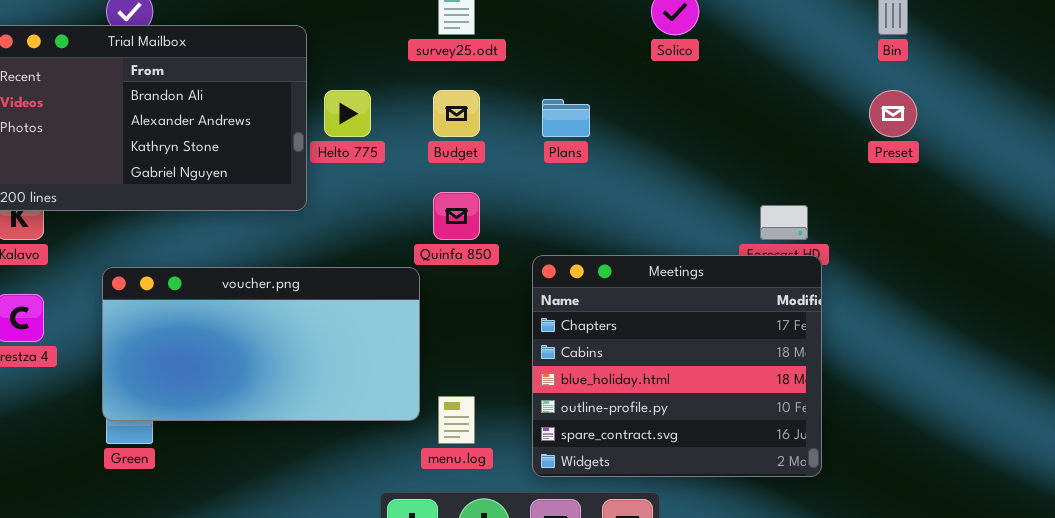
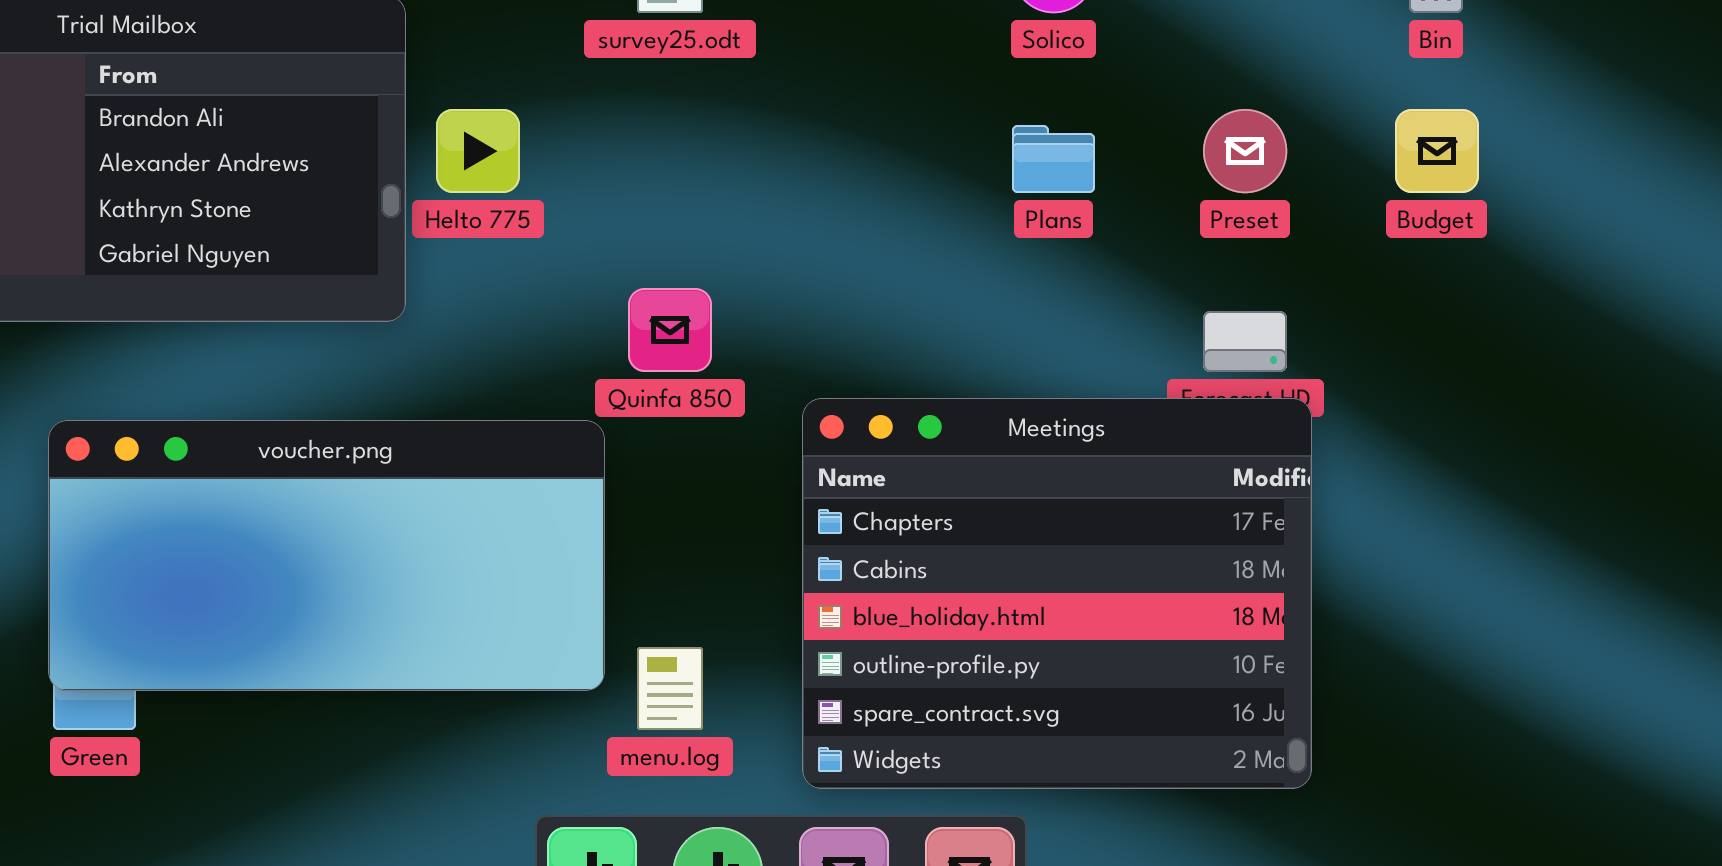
Budget: [433,90,480,137] -> [1395,109,1479,193], moved
Preset: [869,90,917,137] -> [1203,109,1287,193], moved
Plans: [542,99,590,137] -> [1012,125,1095,193], moved

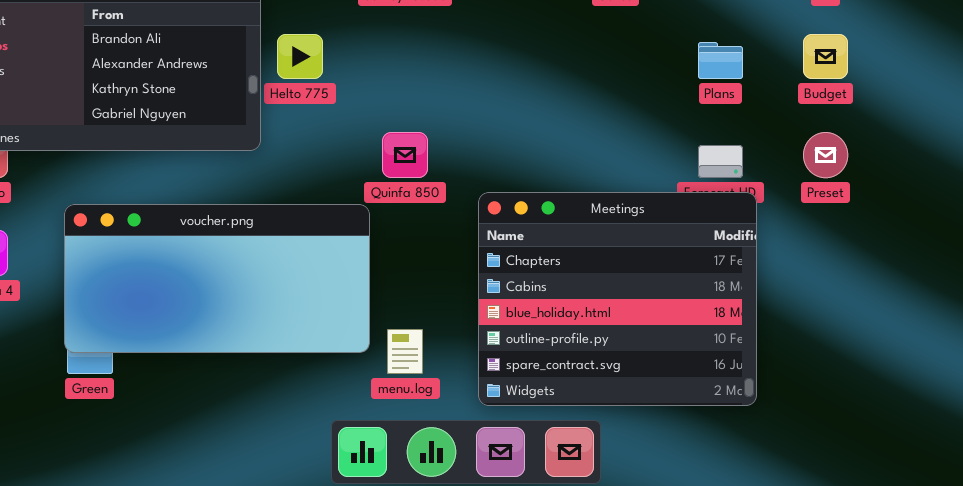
Preset: [1203,109,1287,193] -> [803,132,848,178], moved
Plans: [1012,125,1095,193] -> [698,42,743,79], moved

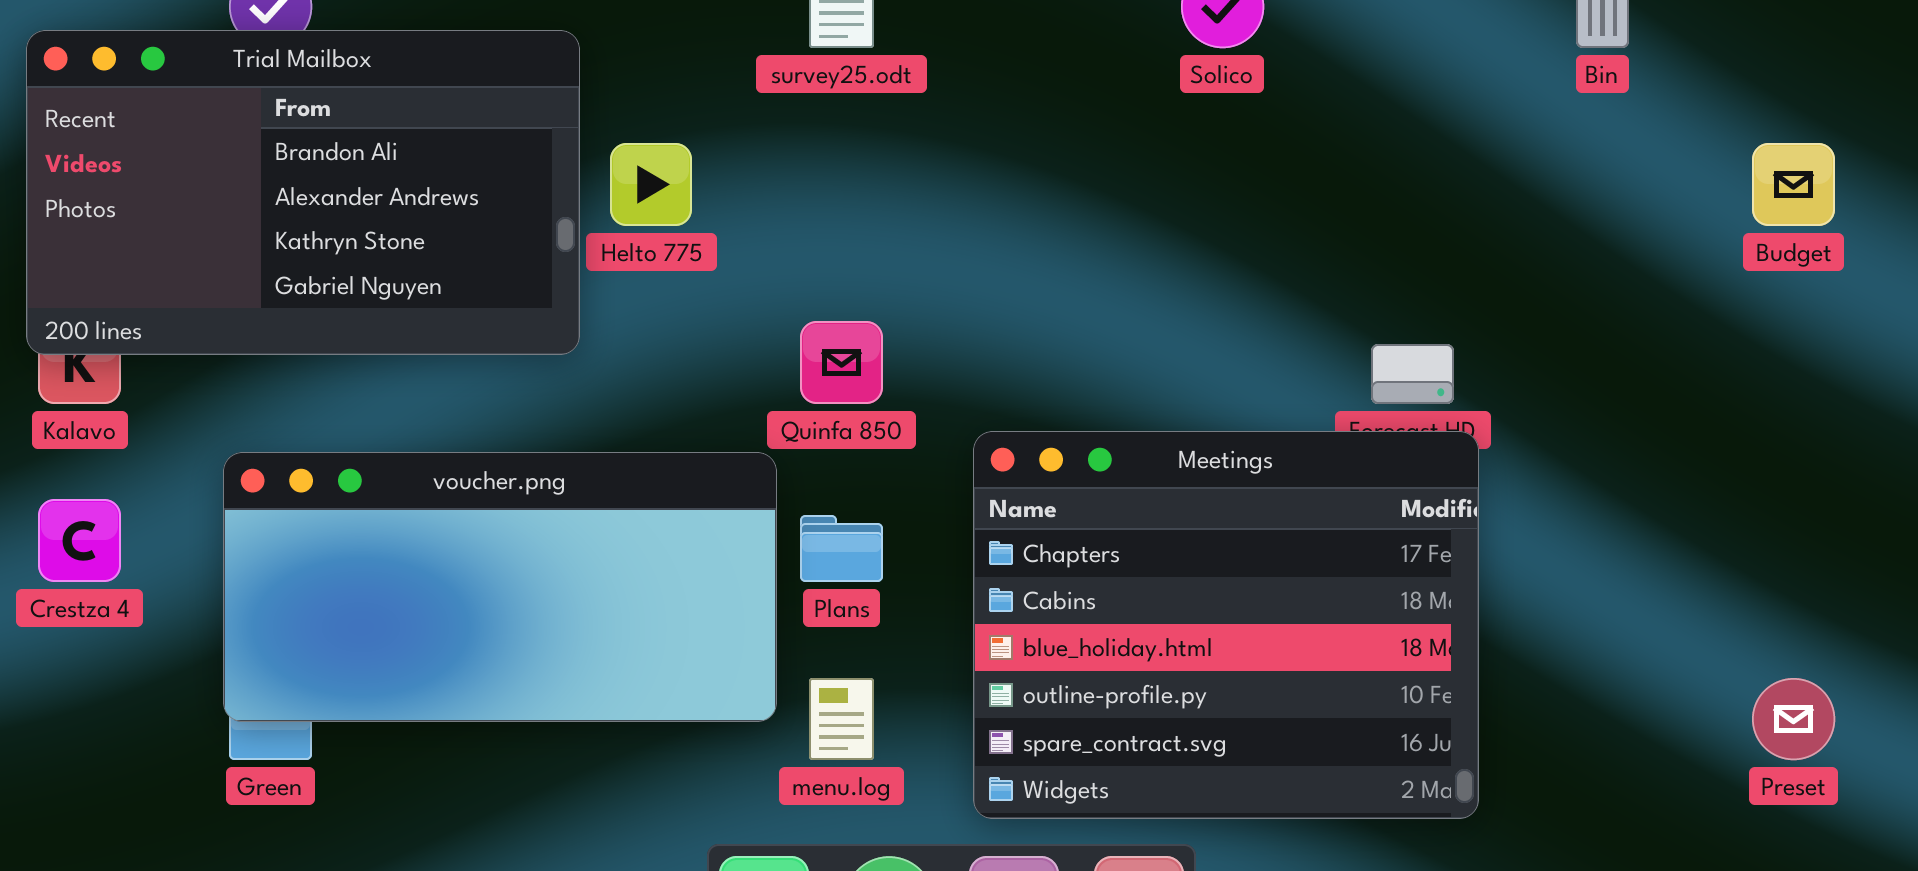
Budget: [803,34,848,79] -> [1752,143,1835,226], moved
Plans: [698,42,743,79] -> [800,515,883,582], moved
Preset: [803,132,848,178] -> [1752,678,1835,760], moved

